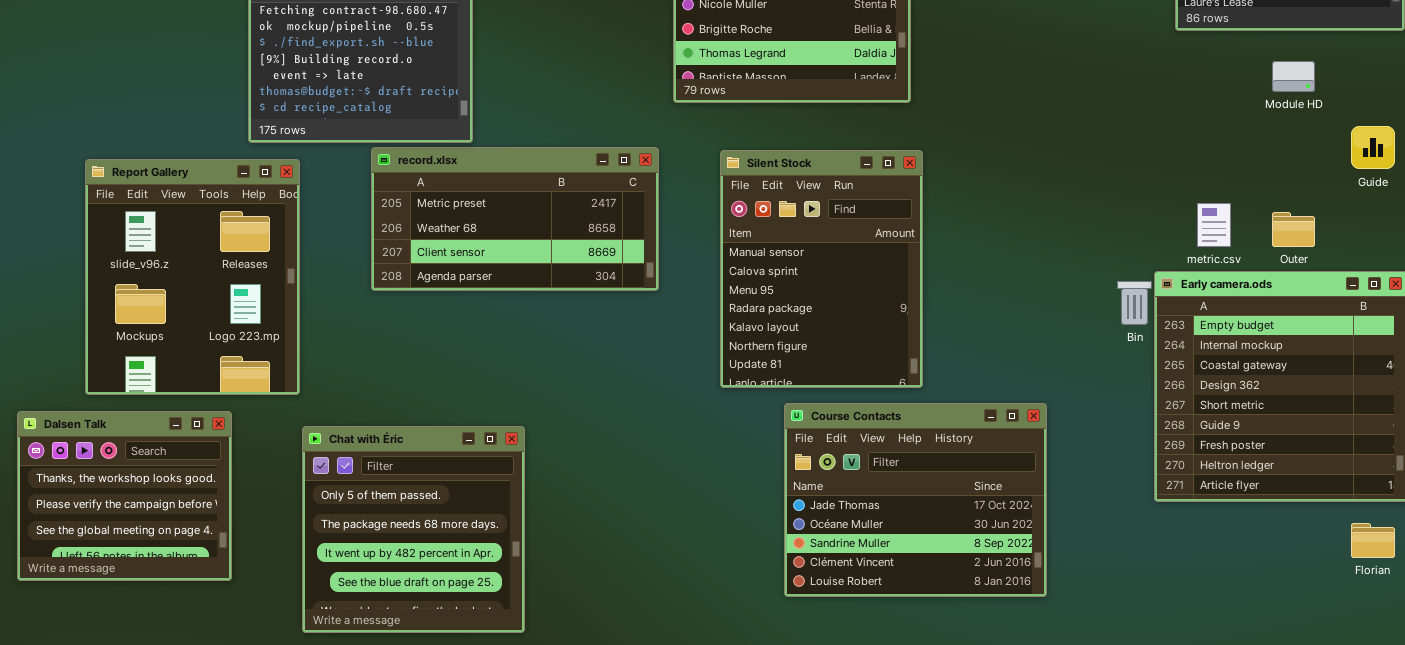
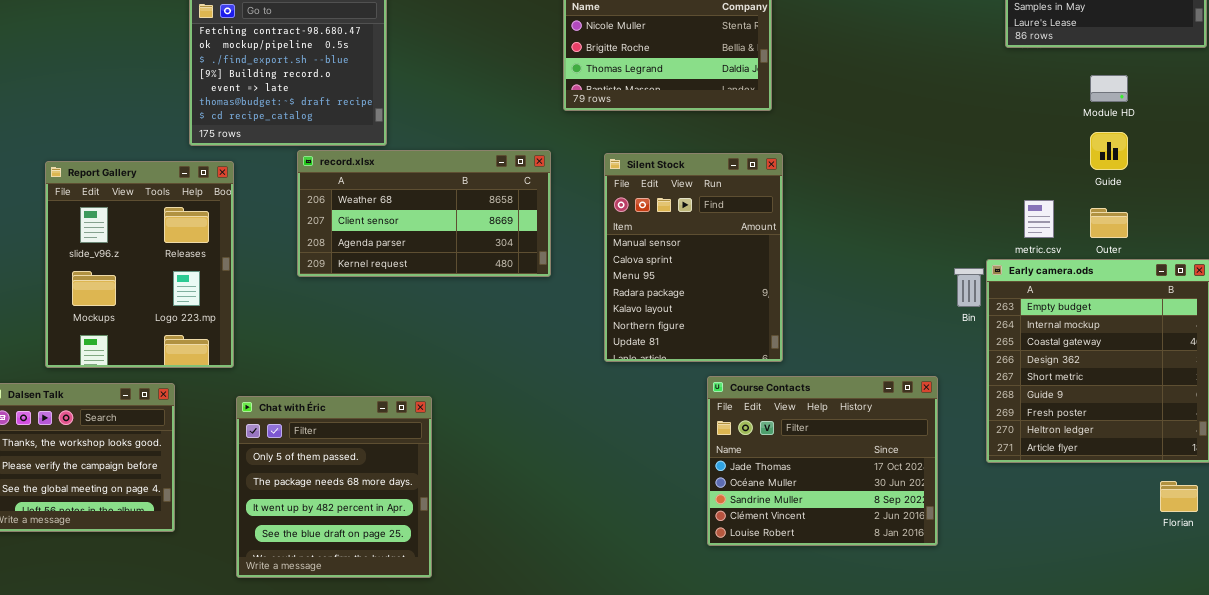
Guide: [1351,126,1395,169] -> [1090,132,1128,170], moved
record.xlsx: [371,147,659,291] -> [297,150,551,277], scrolled down 1 row
Course Contacts: [784,403,1047,597] -> [707,376,938,546], moved

